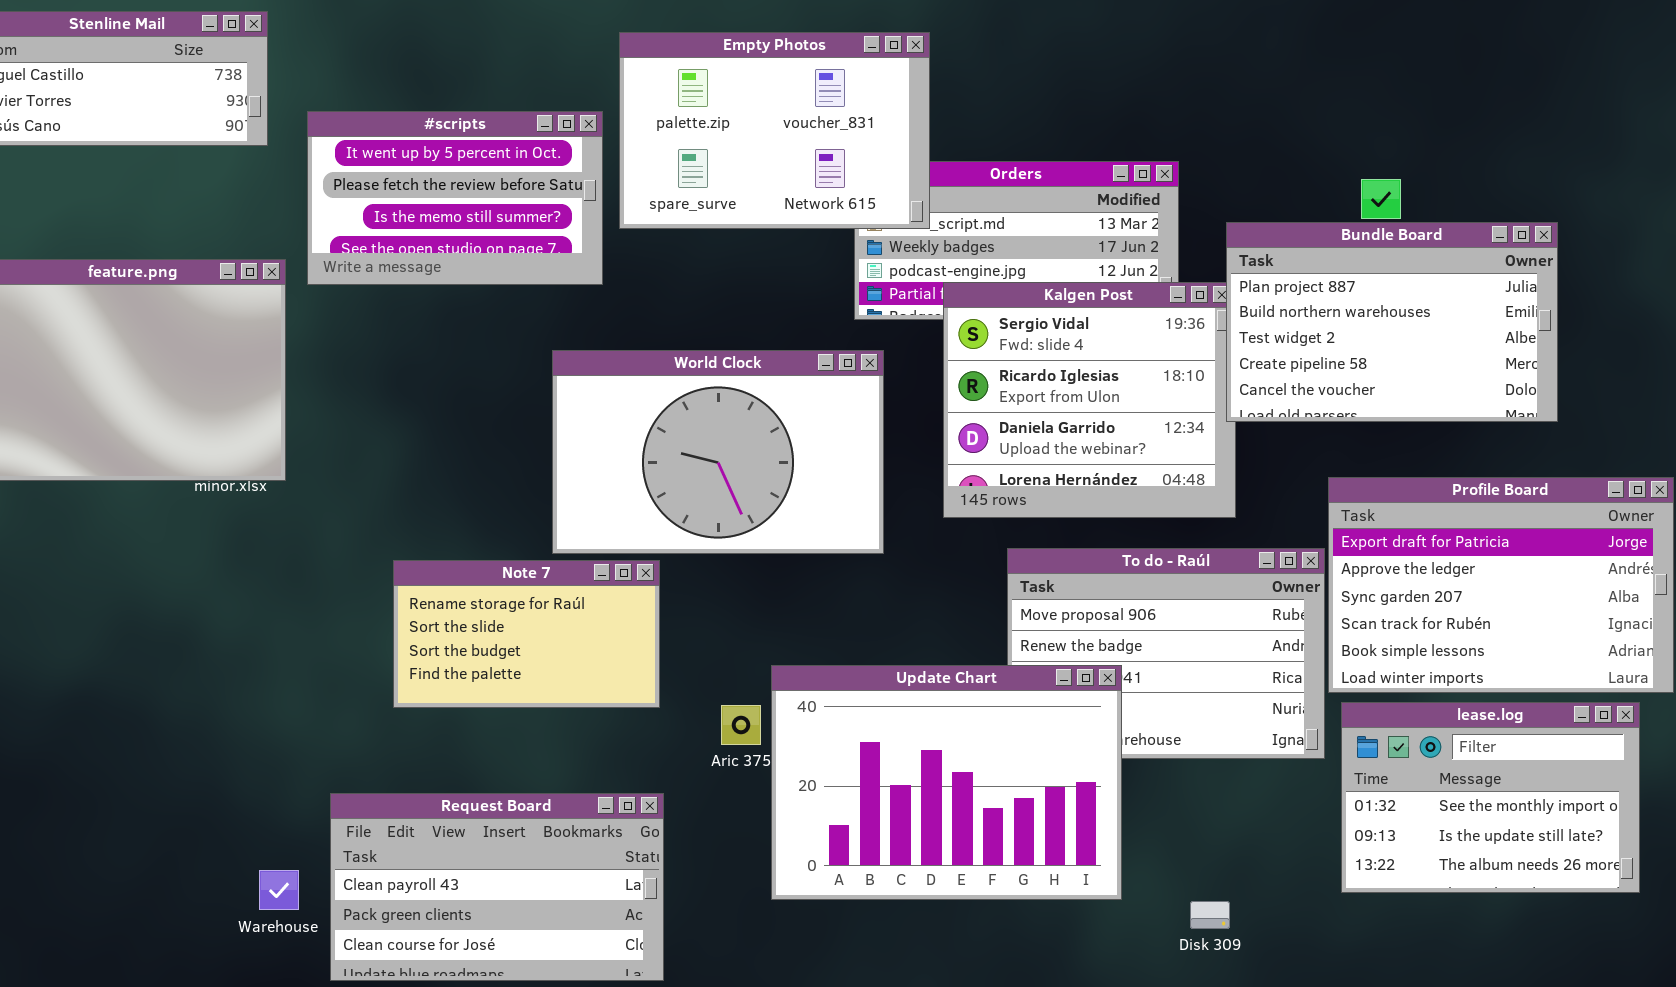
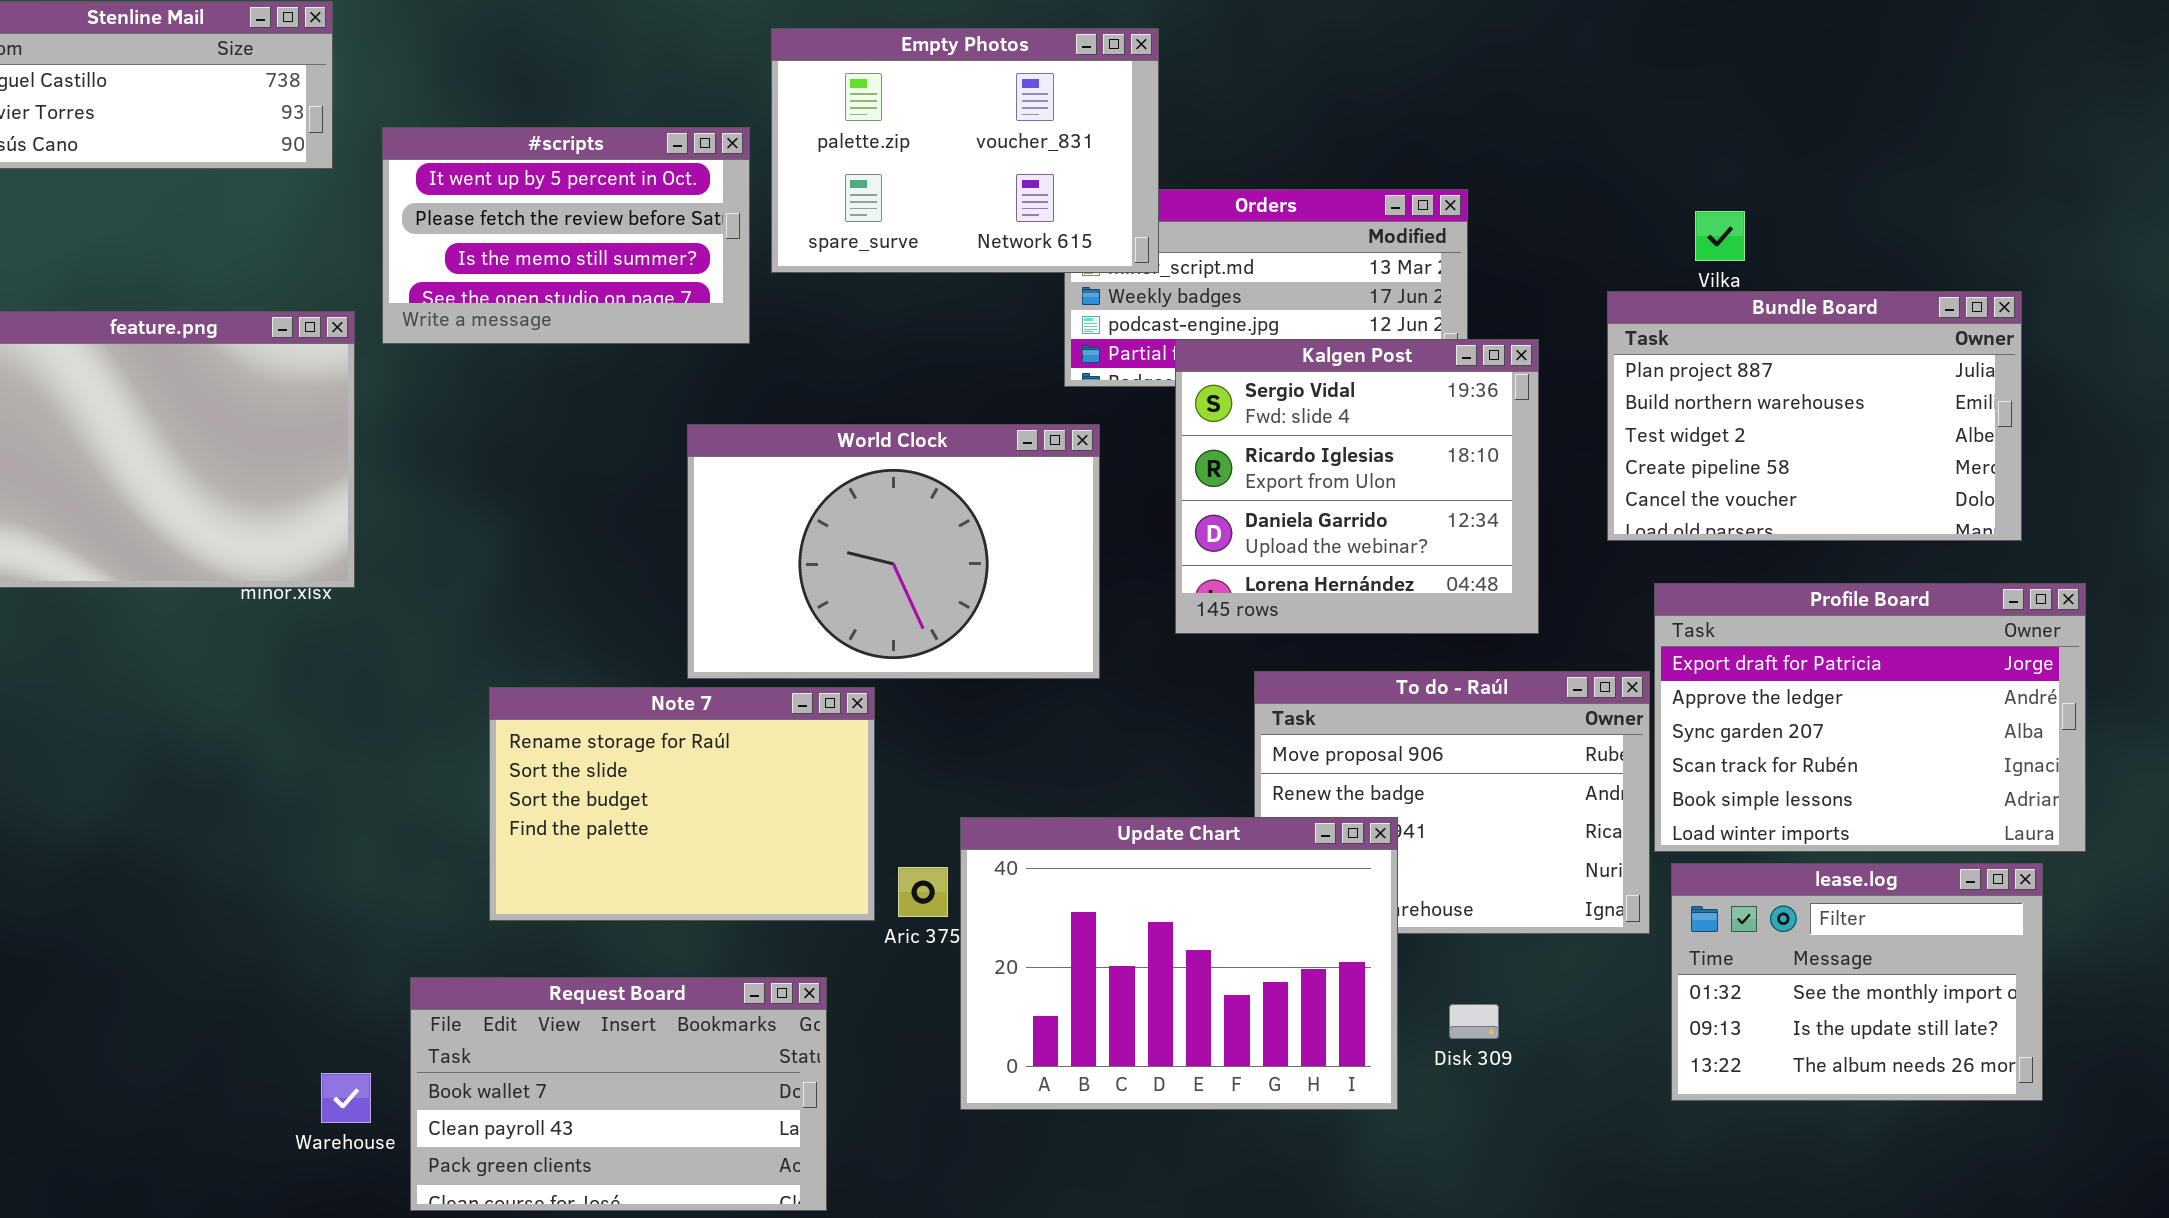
Bundle Board: [1226,222,1558,422] -> [1607,291,2022,541], moved
Note 7: [393,560,660,708] -> [489,687,875,921], resized
Request Board: [330,793,664,981] -> [410,977,827,1211], scrolled up 1 row
Disk 309: [1190,901,1230,929] -> [1449,1004,1499,1039], moved

